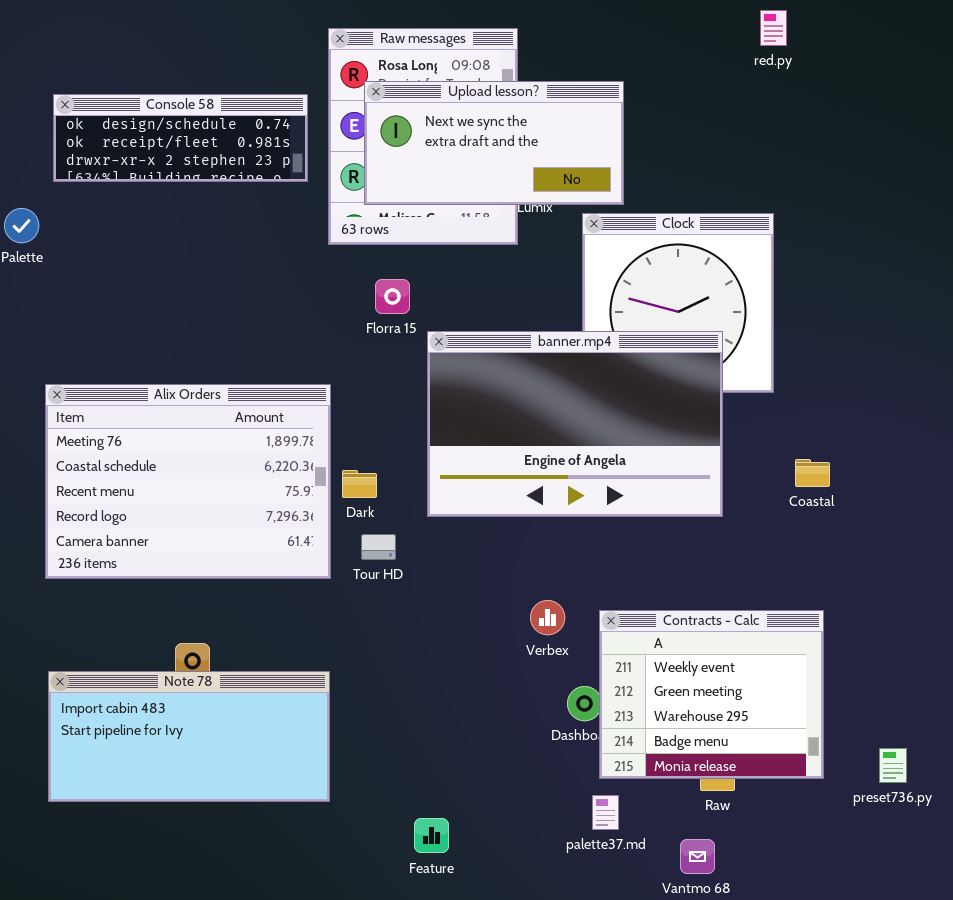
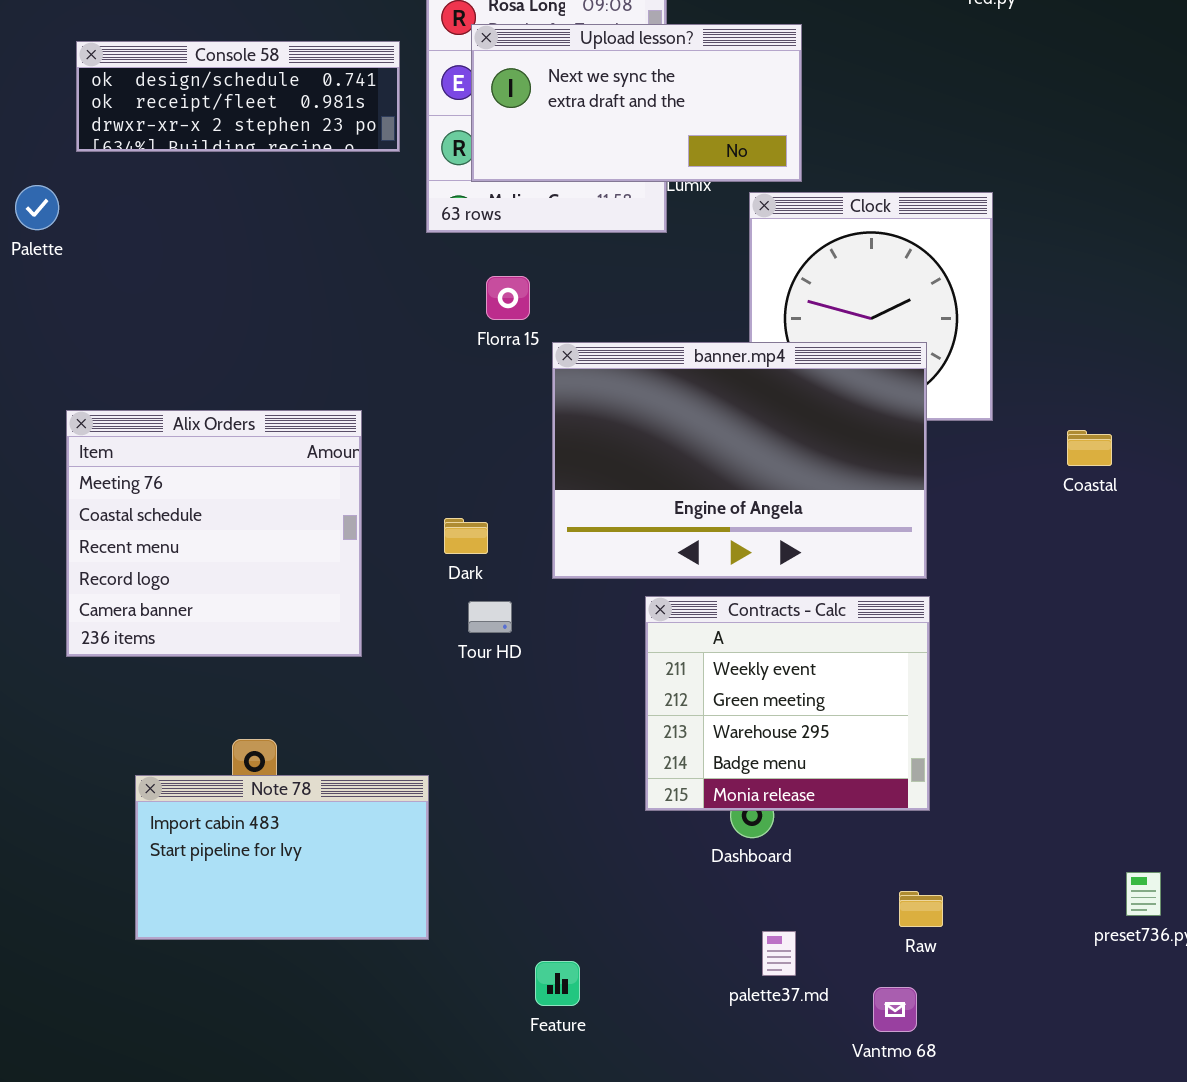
Alix Orders: [45,384,331,579] -> [66,410,362,657], resized
Coastal: [795,459,830,487] -> [1067,430,1112,466], moved
Contracts - Calc: [599,610,824,779] -> [645,596,930,811], moved
Note 78: [48,671,330,802] -> [135,775,429,940], resized

